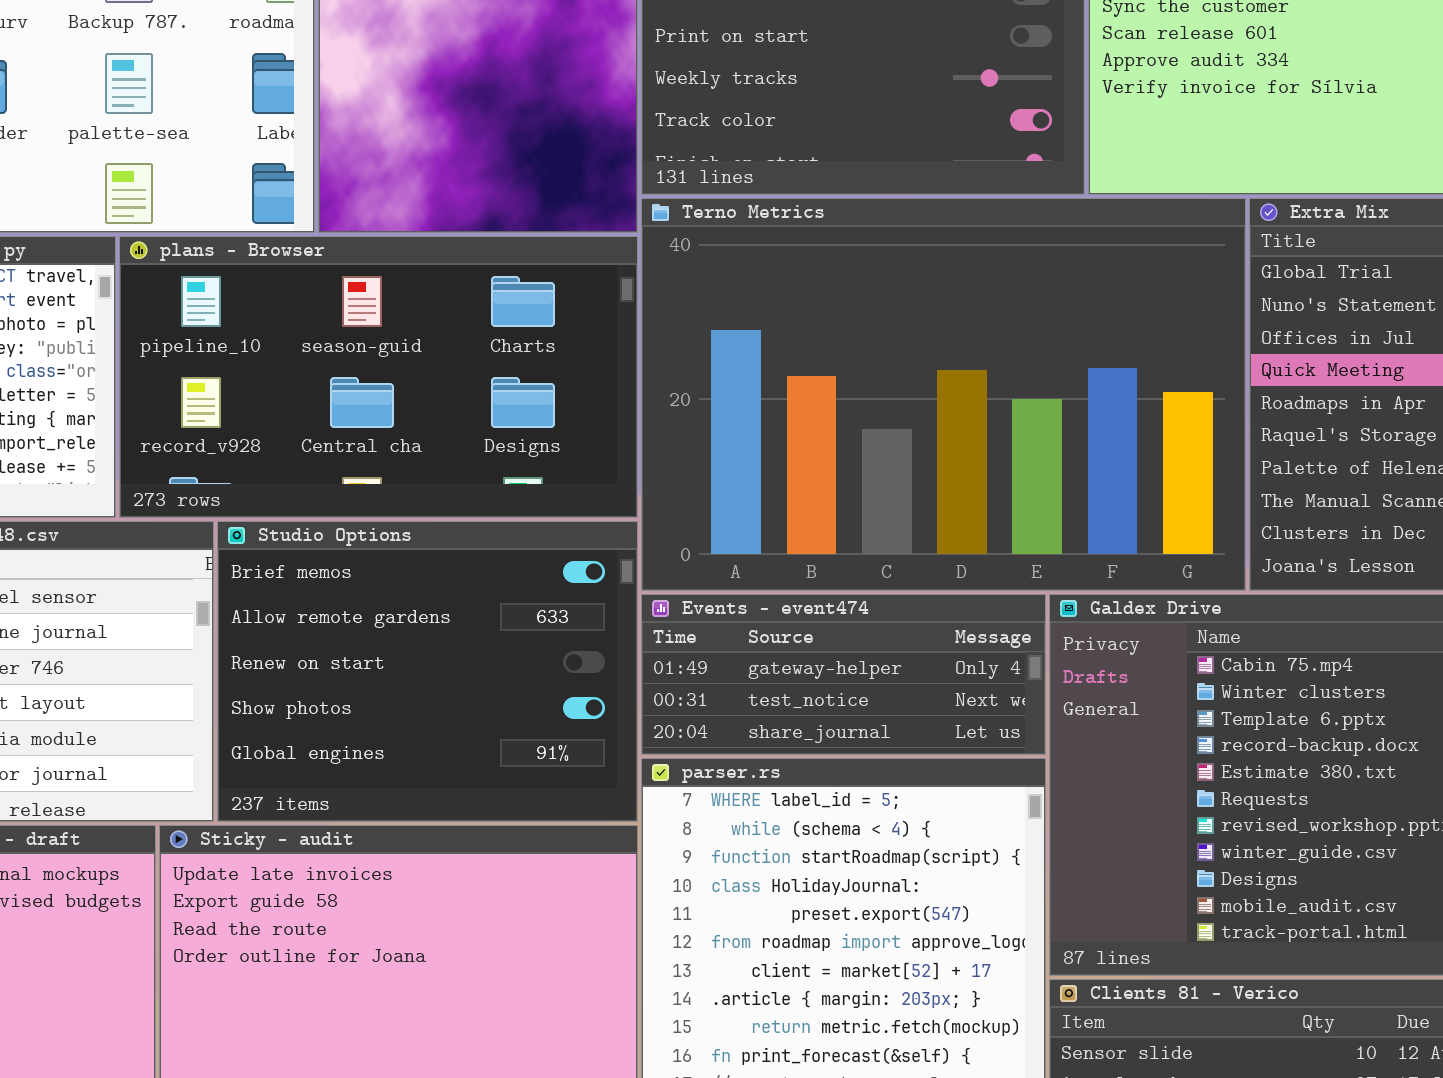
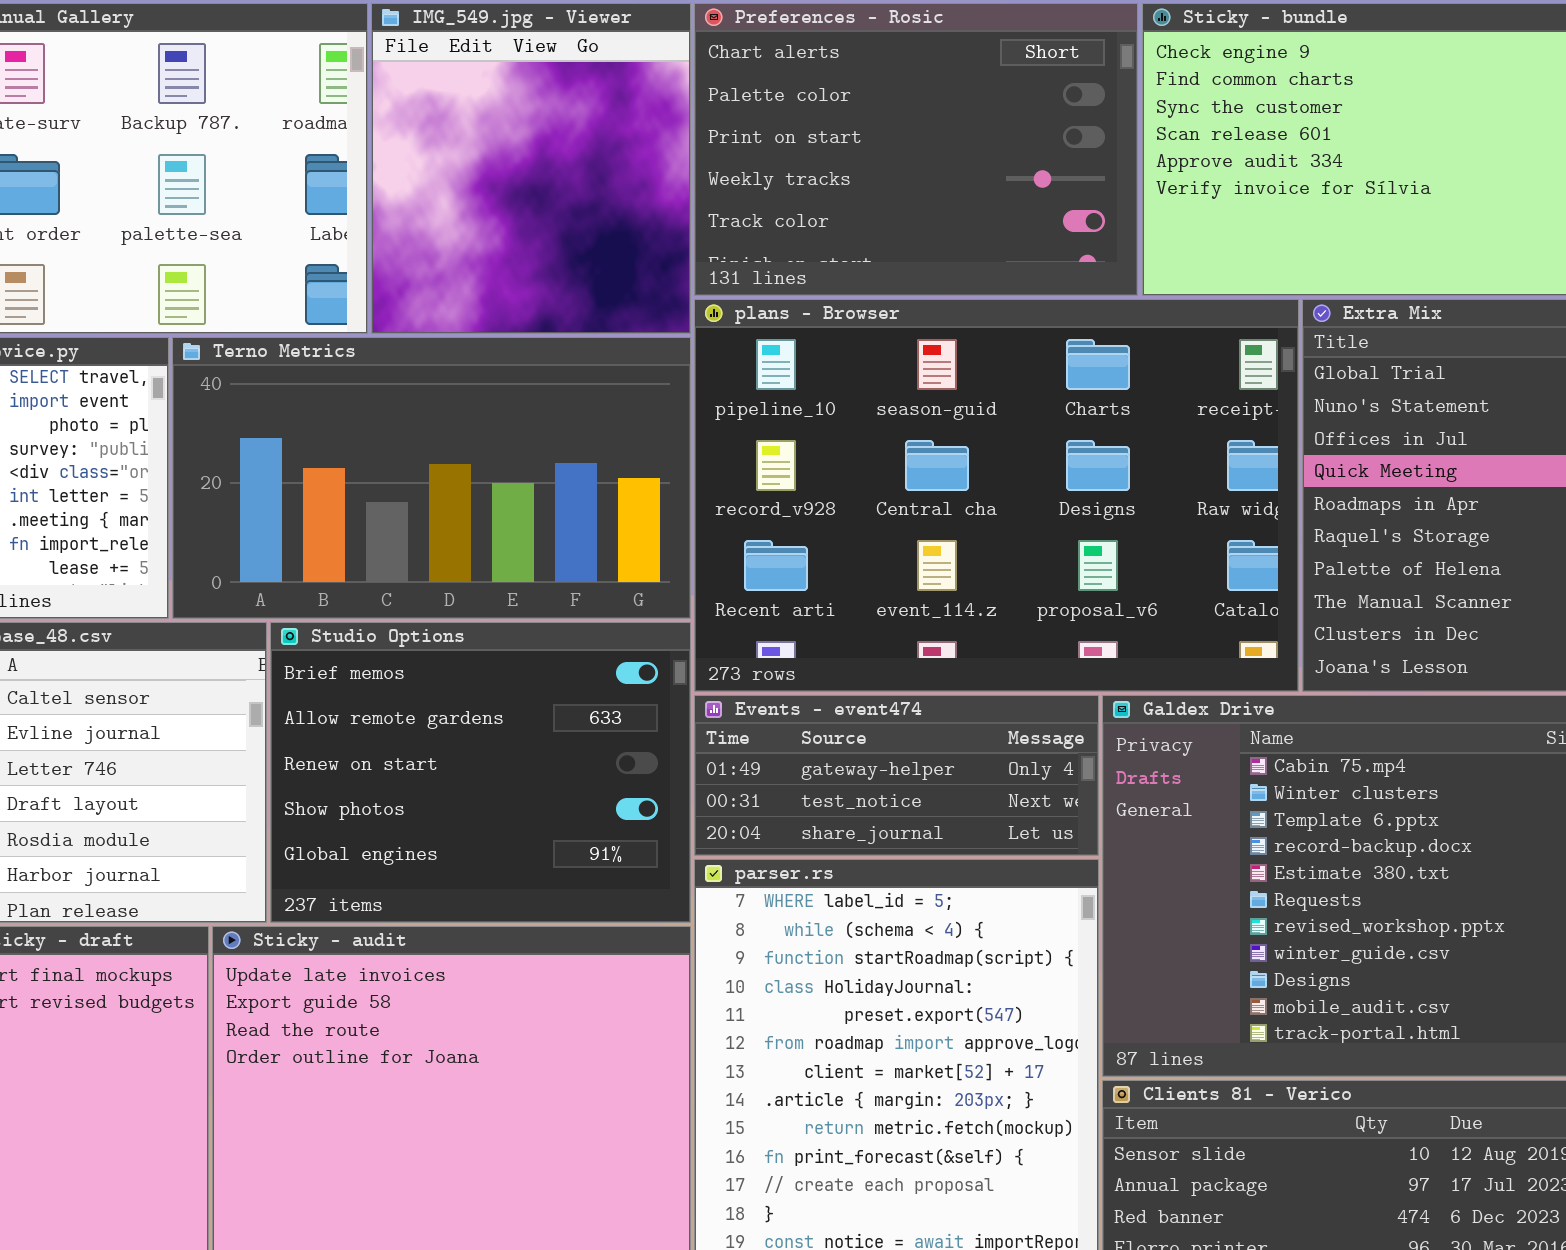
Terno Metrics: [641,198,1246,591] -> [172,337,691,619], moved, resized
plans - Browser: [119,236,638,518] -> [694,299,1299,692], moved, resized

